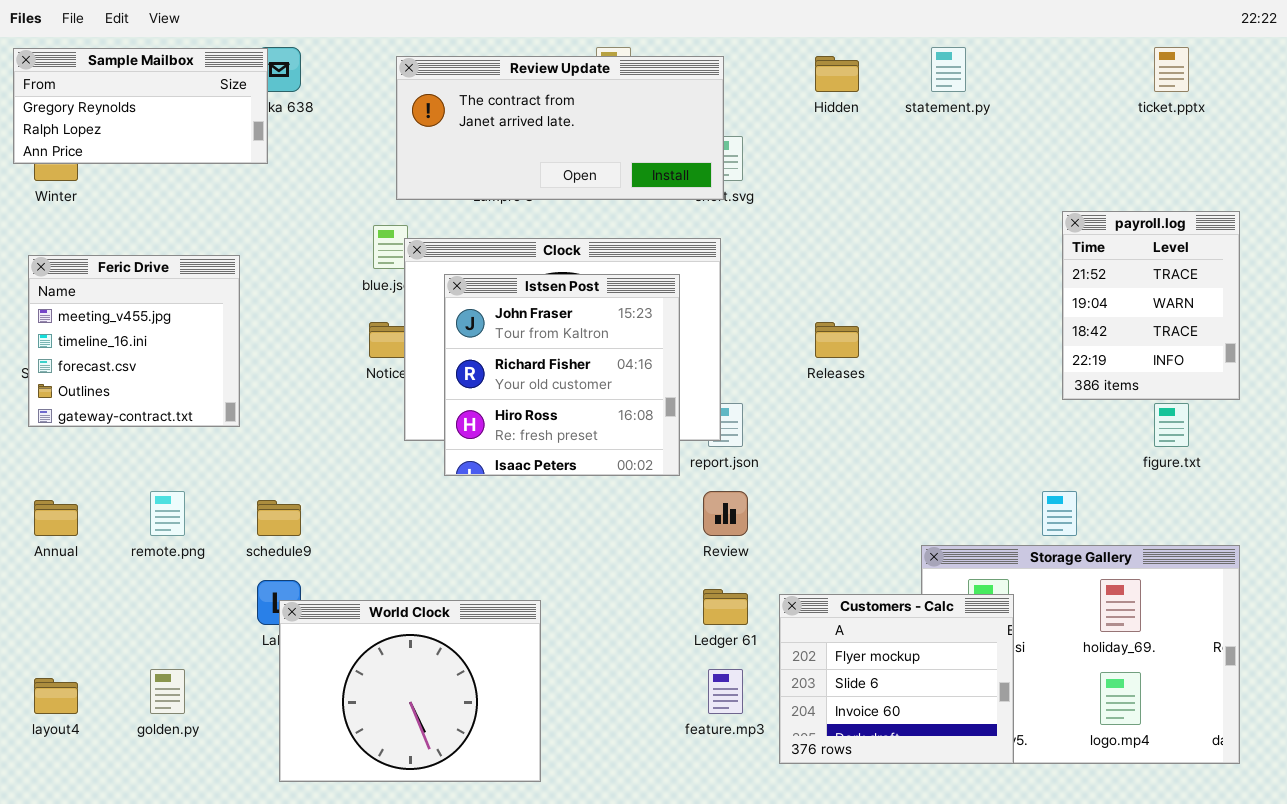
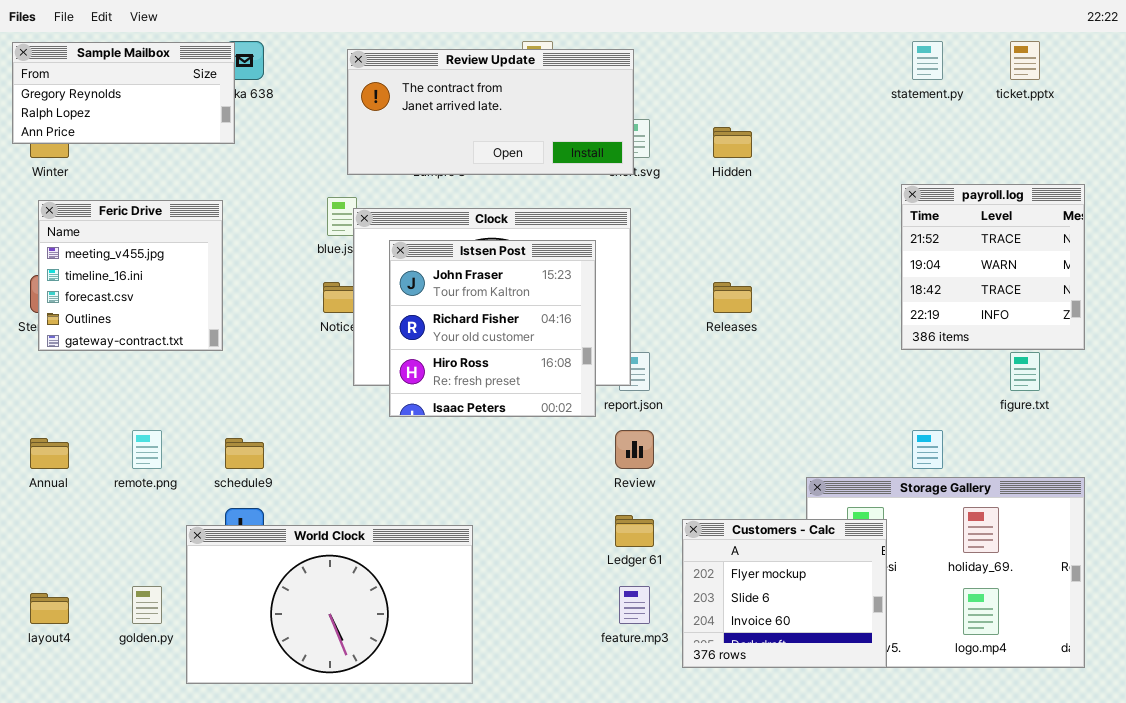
statement.py: [931,47,966,92] -> [912,41,943,80], moved
Hidden: [815,56,859,92] -> [713,127,752,158], moved
payroll.log: [1062,211,1240,400] -> [901,184,1085,350], resized
Feric Drive: [28,255,240,427] -> [38,200,223,351], moved
World Clock: [279,600,541,782] -> [186,525,473,684], resized

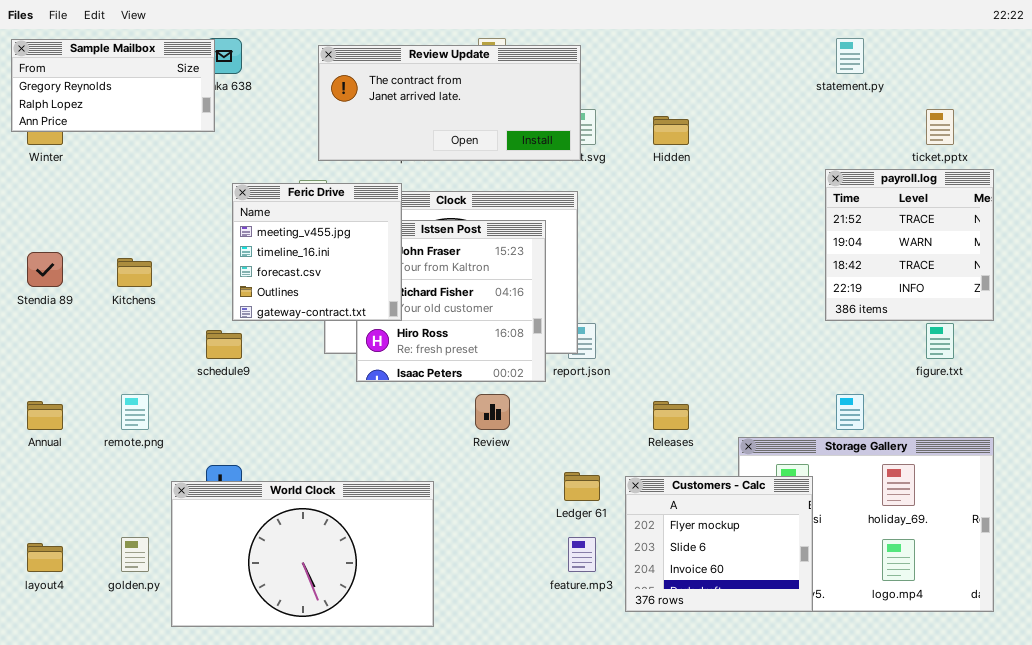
ticket.pptx: [1010,41,1040,80] -> [926,109,954,145], moved
Feric Drive: [38,200,223,351] -> [232,183,402,321], moved
Releases: [713,282,752,313] -> [653,401,689,430], moved
Review: [615,430,654,469] -> [475,394,510,430], moved
schedule9: [225,438,264,469] -> [206,330,242,359], moved

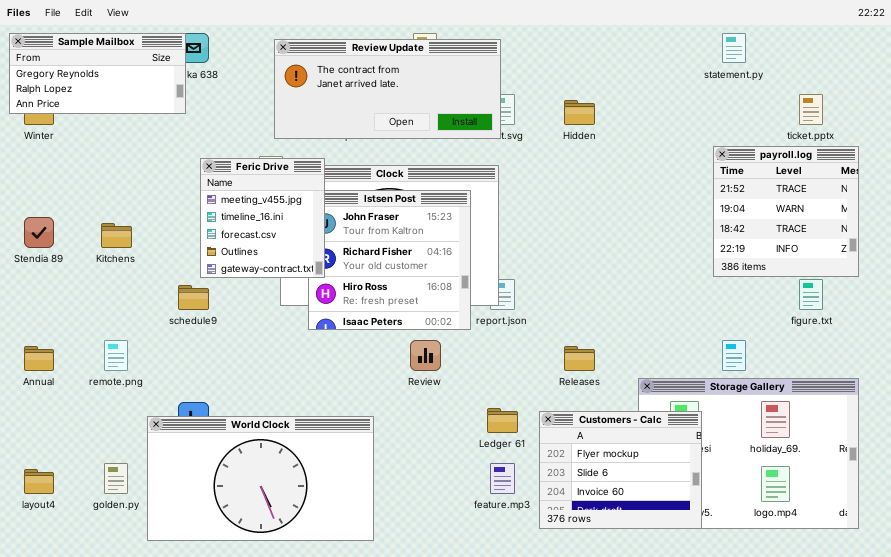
Feric Drive: [232,183,402,321] -> [200,158,325,278], resized

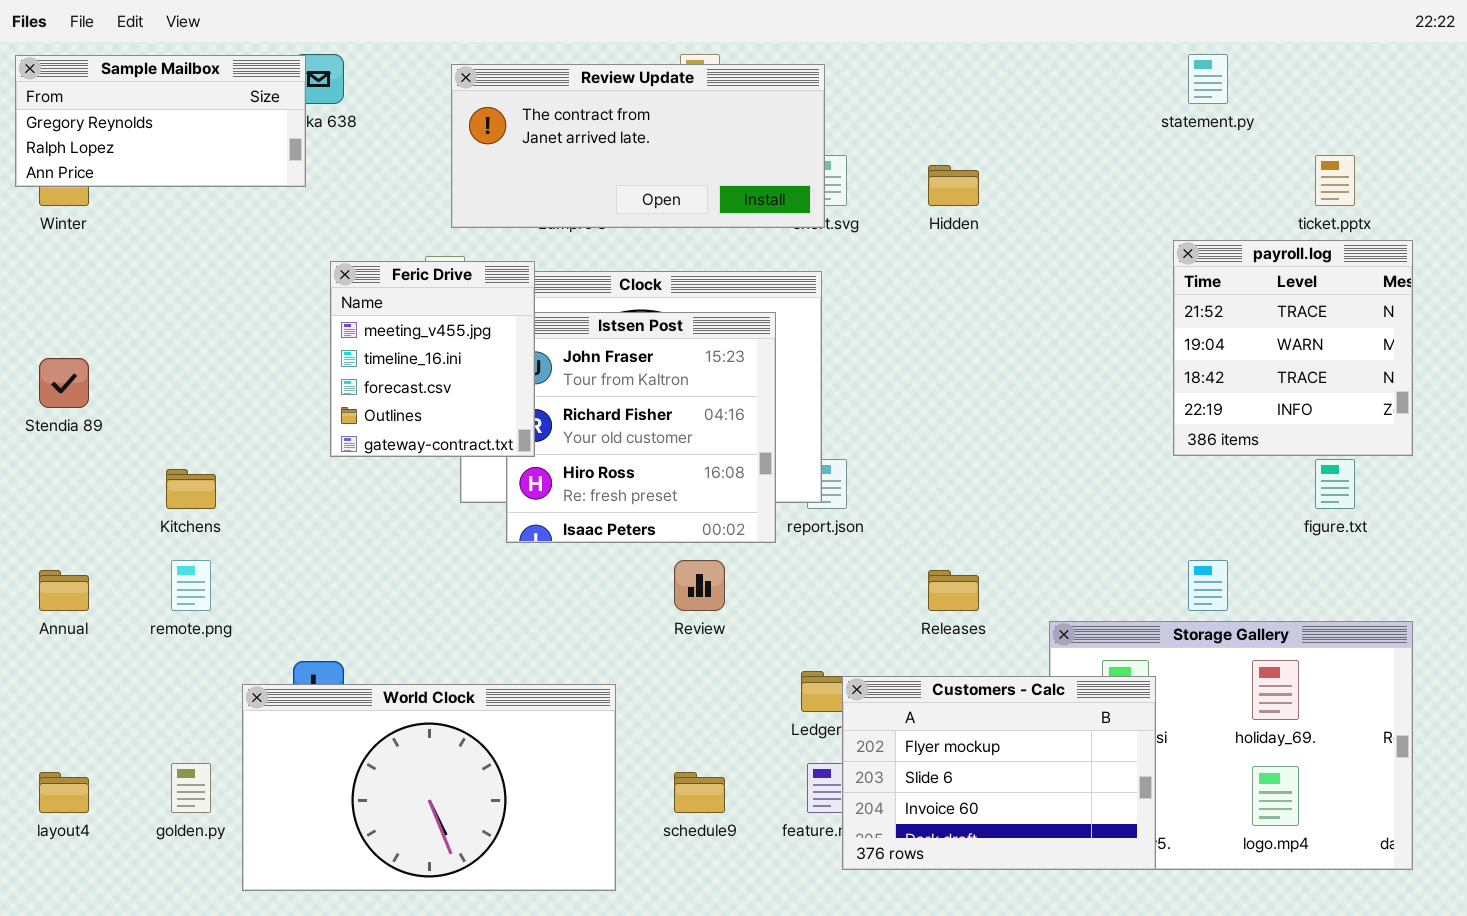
Kitchens: [101,223,132,248] -> [166,469,216,509], moved
schedule9: [178,285,209,310] -> [674,772,725,813], moved
Customers - Calc: [539,411,702,529] -> [842,676,1156,870], resized

